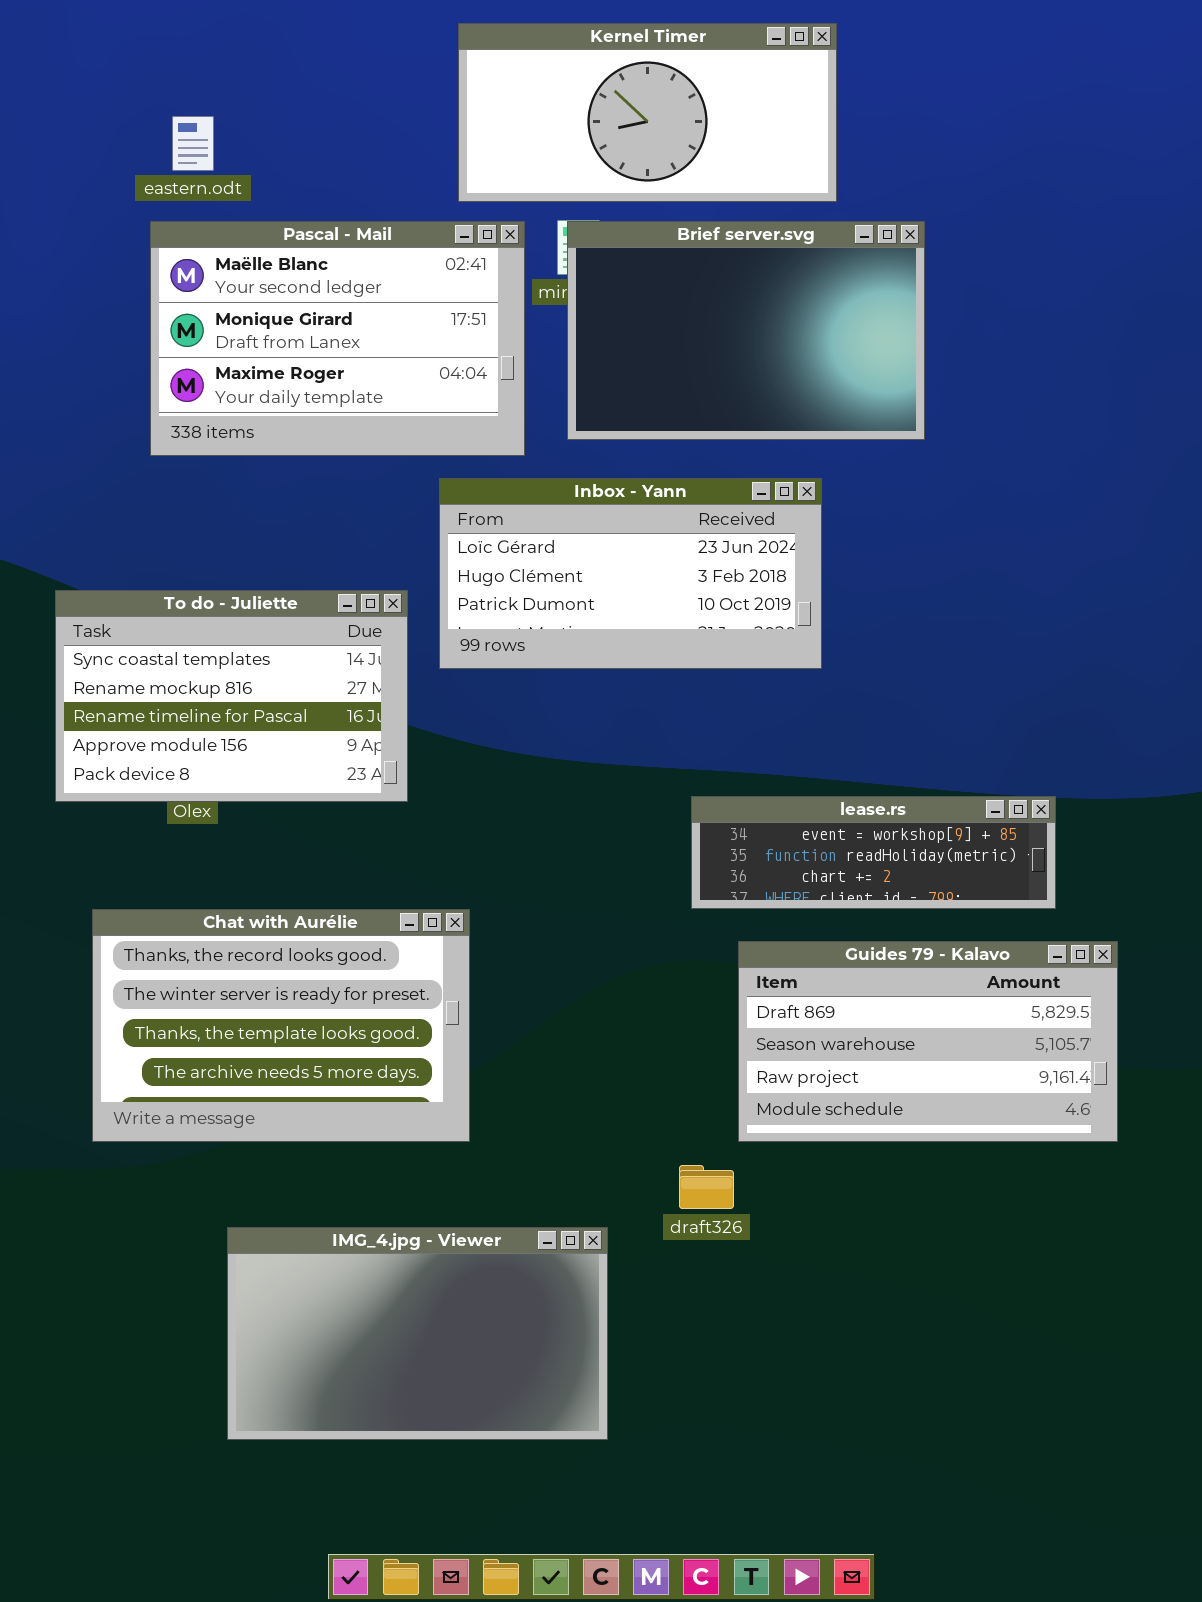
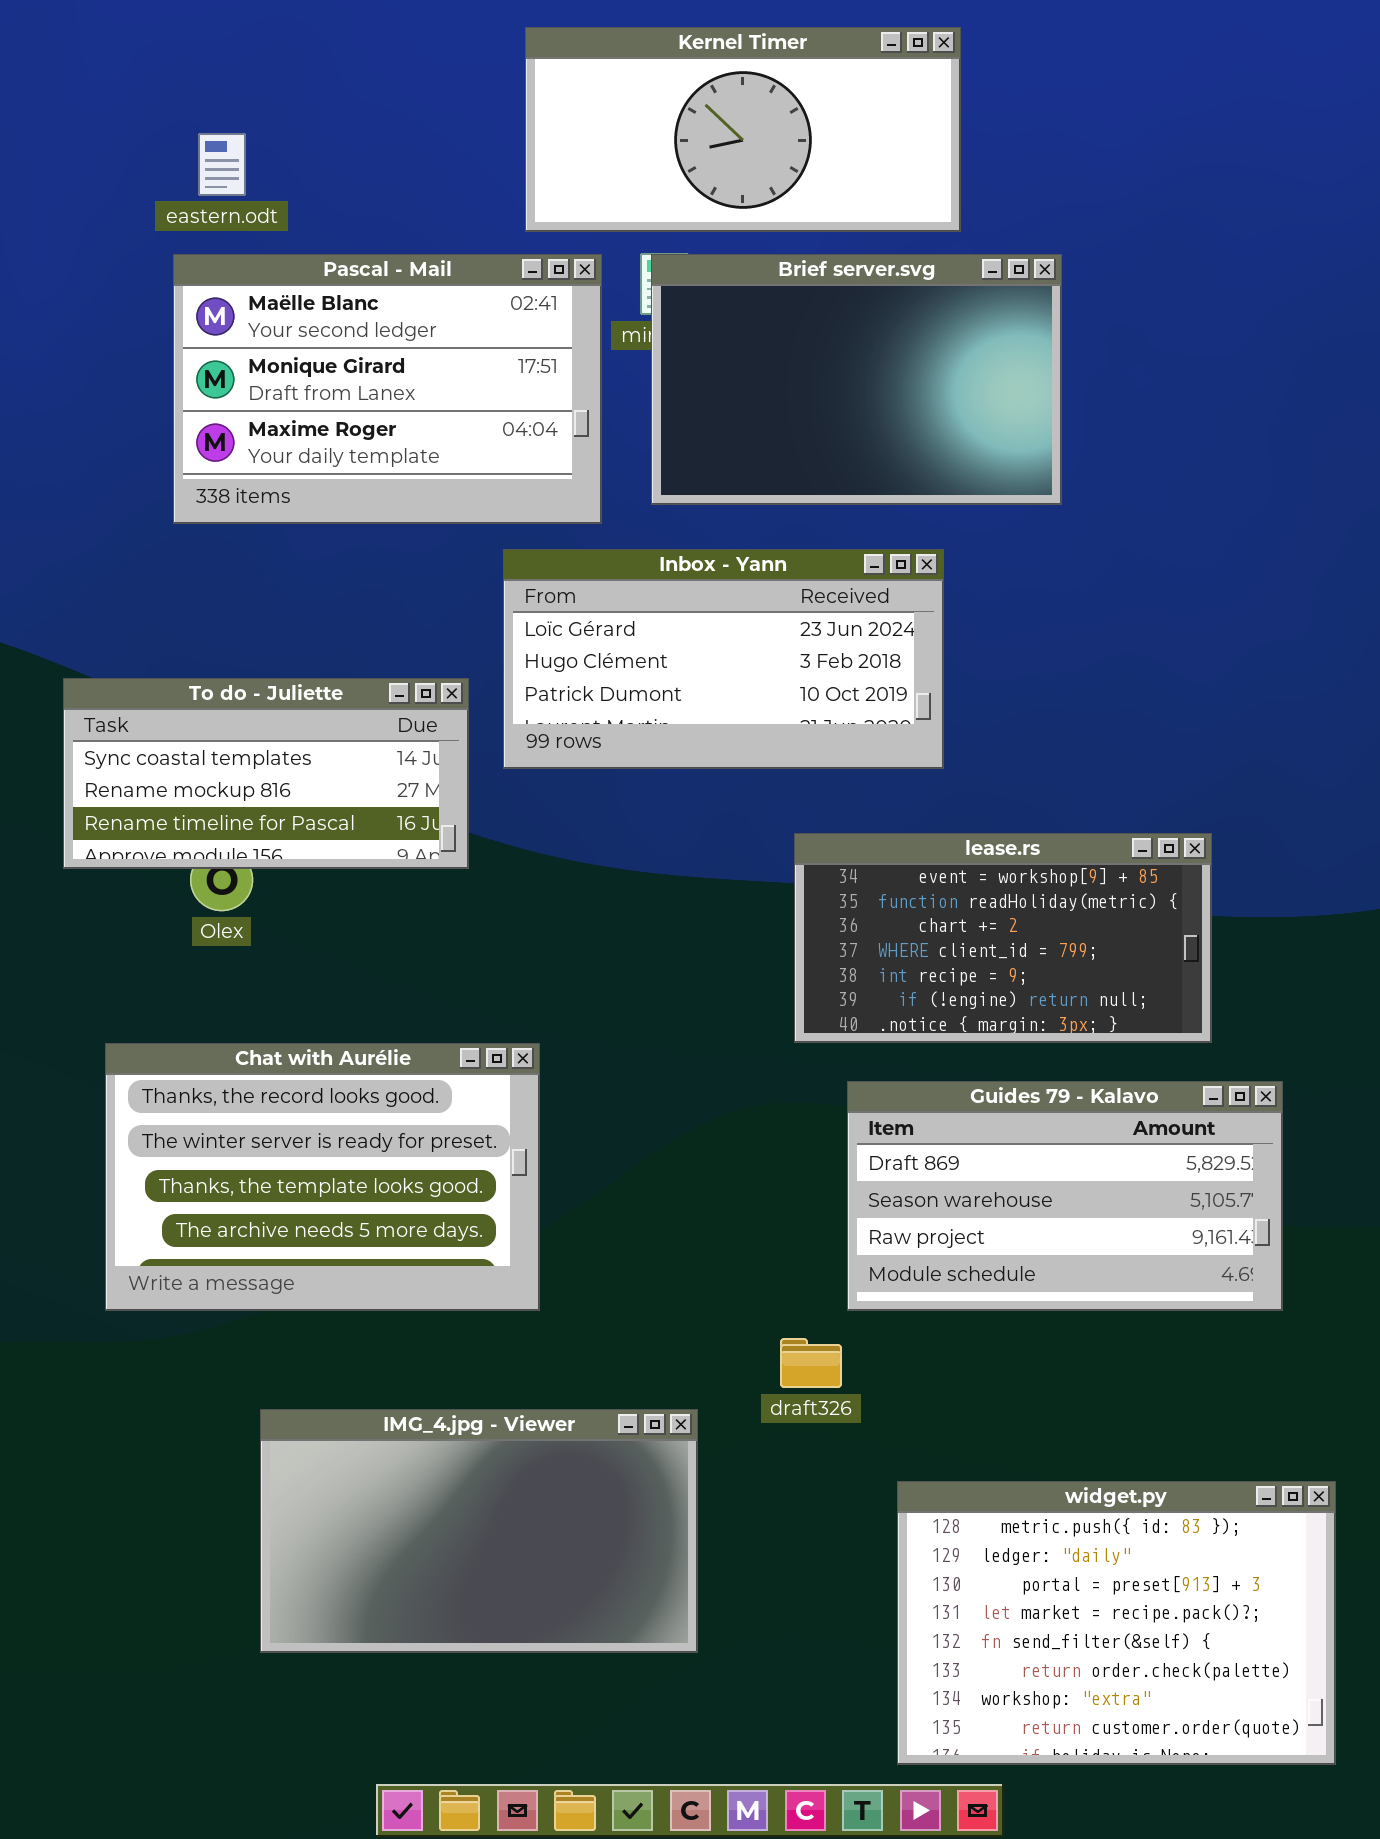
To do - Juliette: [55,590,408,802] -> [63,678,469,869], resized
lease.rs: [691,796,1056,909] -> [794,833,1212,1043], resized
widget.py: none -> [897,1481,1336,1765], opened

